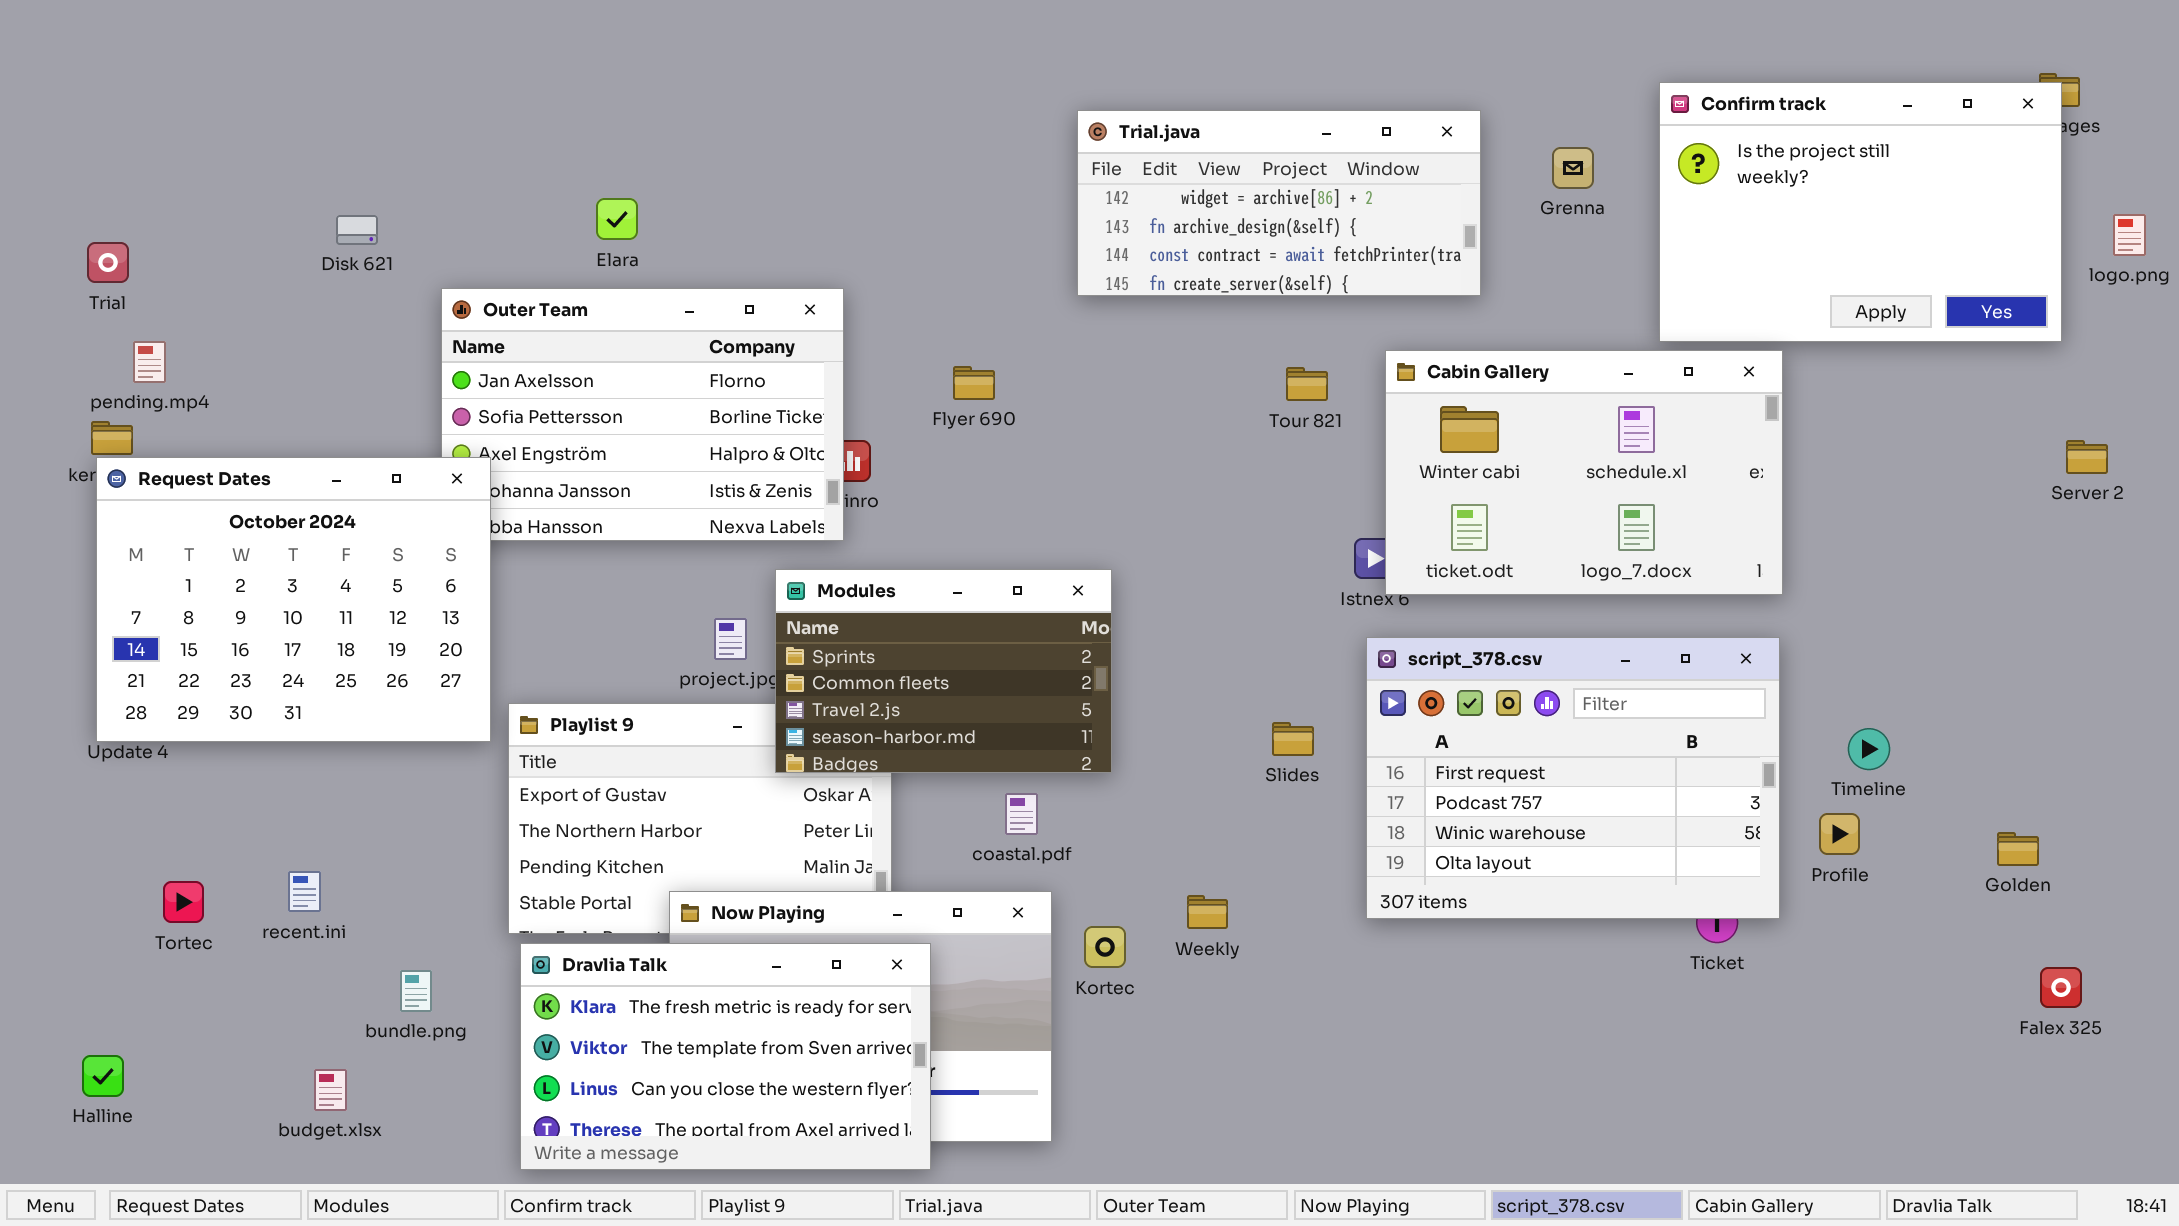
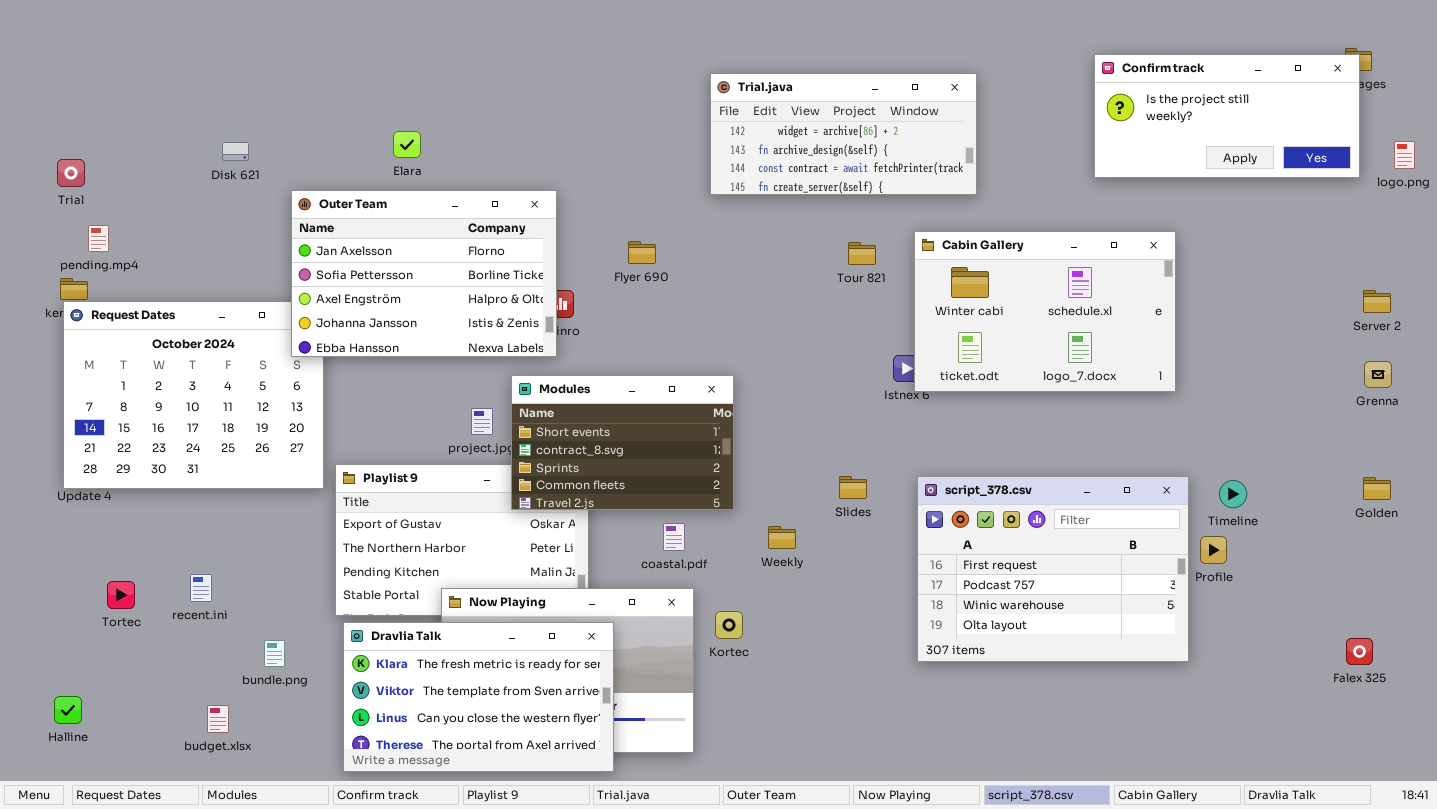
Confirm track: [1659,82,2062,342] -> [1094,54,1360,178], resized
Grenna: [1552,147,1594,189] -> [1364,361,1392,388], moved
Outer Team: [441,288,844,541] -> [291,190,557,357], raised
Modules: [775,569,1112,773] -> [511,375,734,510], scrolled up 2 rows
script_378.csv: [1366,637,1780,919] -> [917,476,1189,662], moved
Golden: [1997,832,2039,866] -> [1363,477,1391,500], moved
Weekly: [1187,895,1228,929] -> [768,526,796,549], moved

